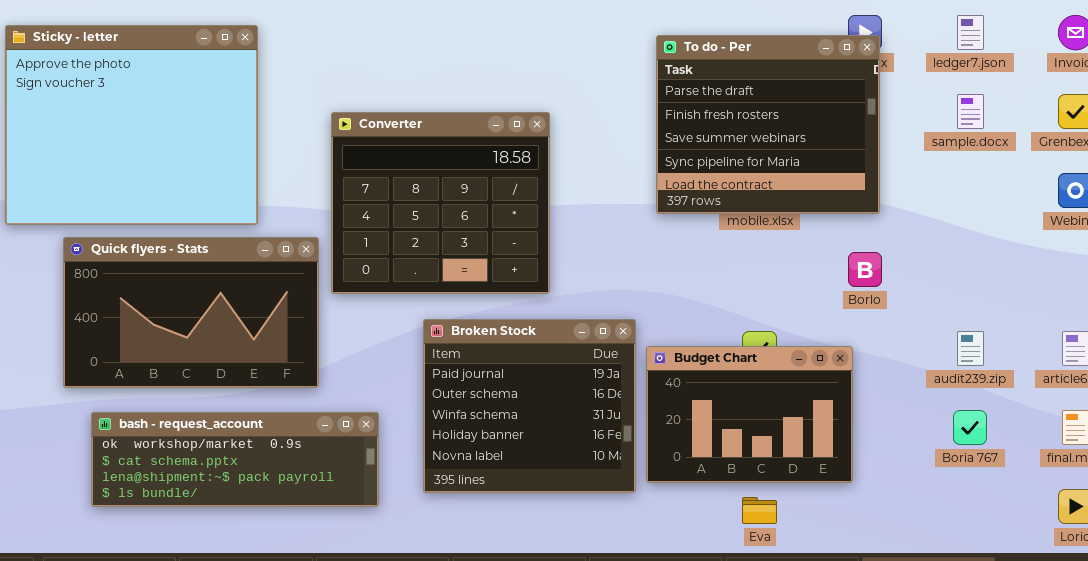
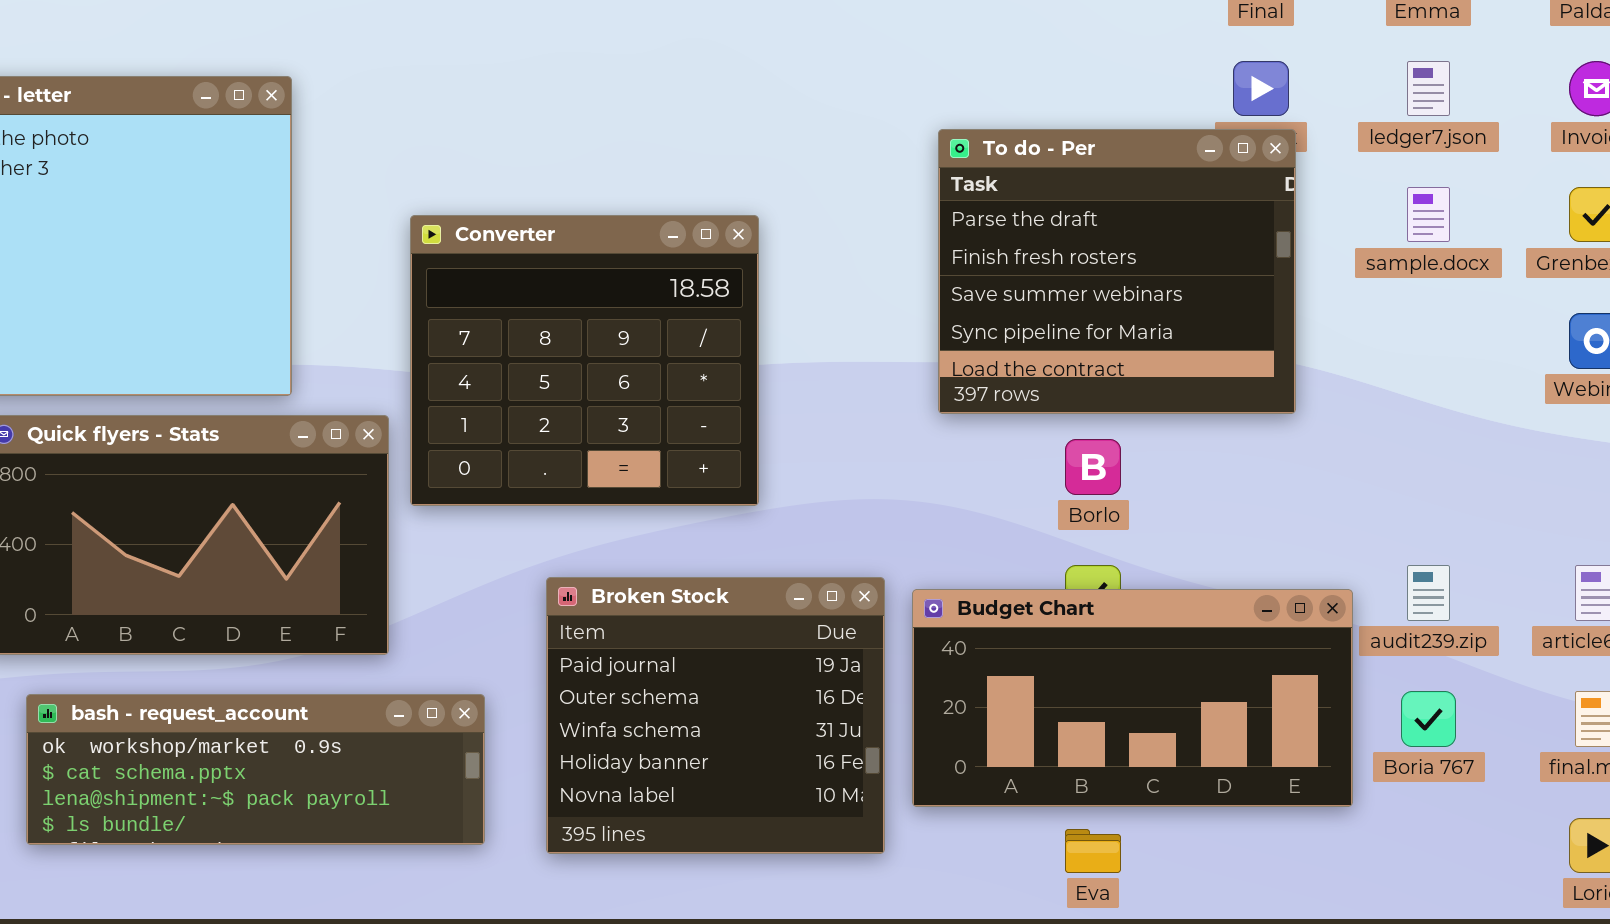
To do - Per: [656,35,880,214] -> [938,129,1296,414], moved
Borlo: [848,252,882,287] -> [1065,439,1121,495], moved
Broken Stock: [423,319,636,493] -> [546,577,885,854], moved
Budget Chart: [646,346,853,483] -> [912,589,1353,807], resized

